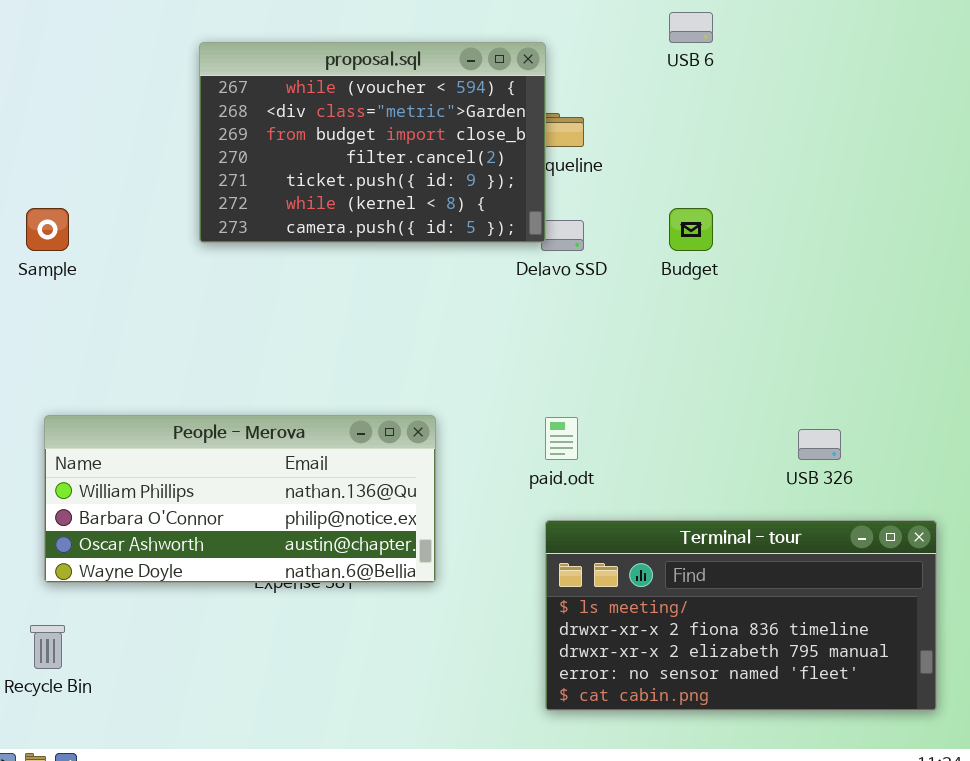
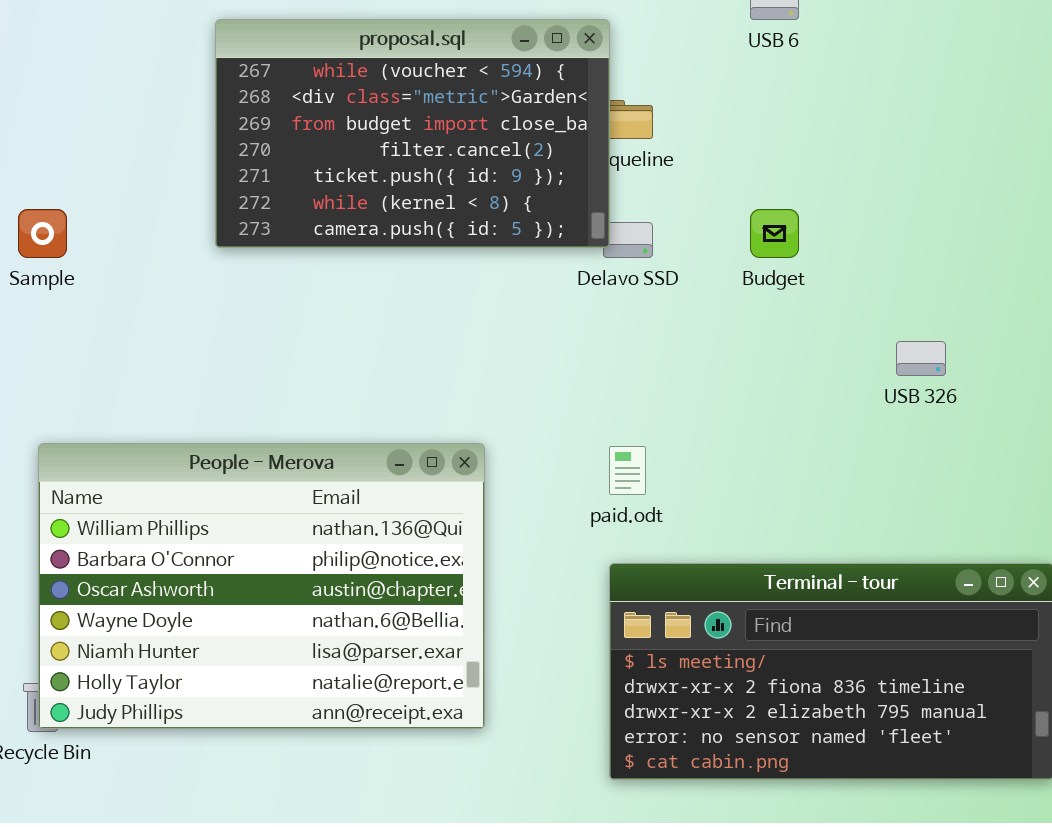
People - Merova: [44,415,436,583] -> [38,443,485,729], resized
USB 326: [798,429,841,460] -> [896,341,946,376], moved

